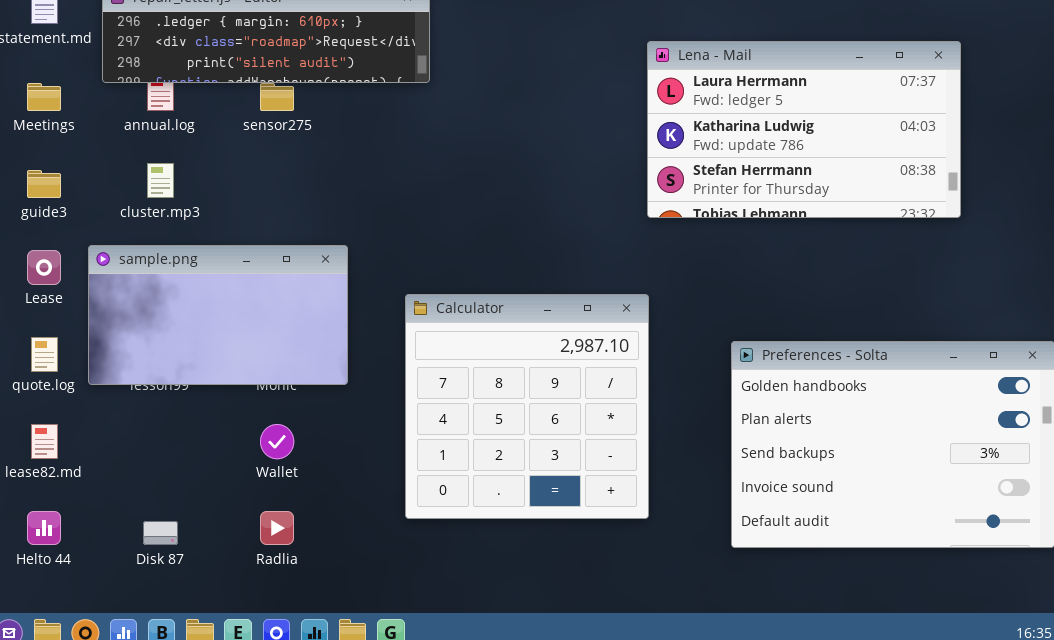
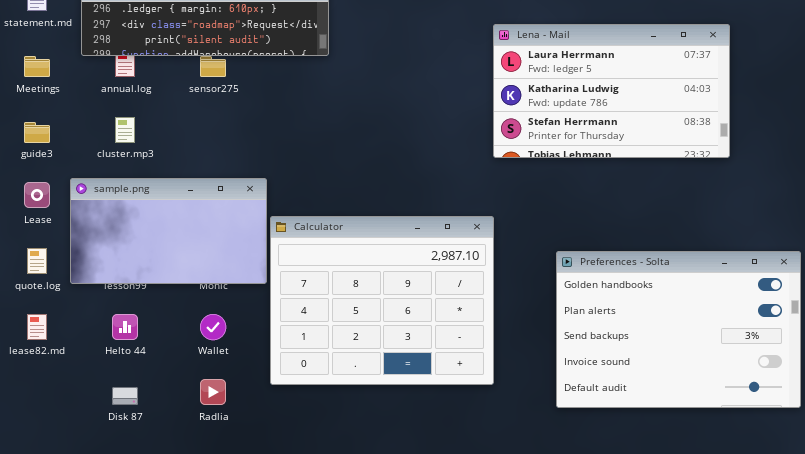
Calculator: [405,294,649,519] -> [270,216,494,385], resized
Helto 44: [27,511,61,545] -> [112,314,138,340], moved

